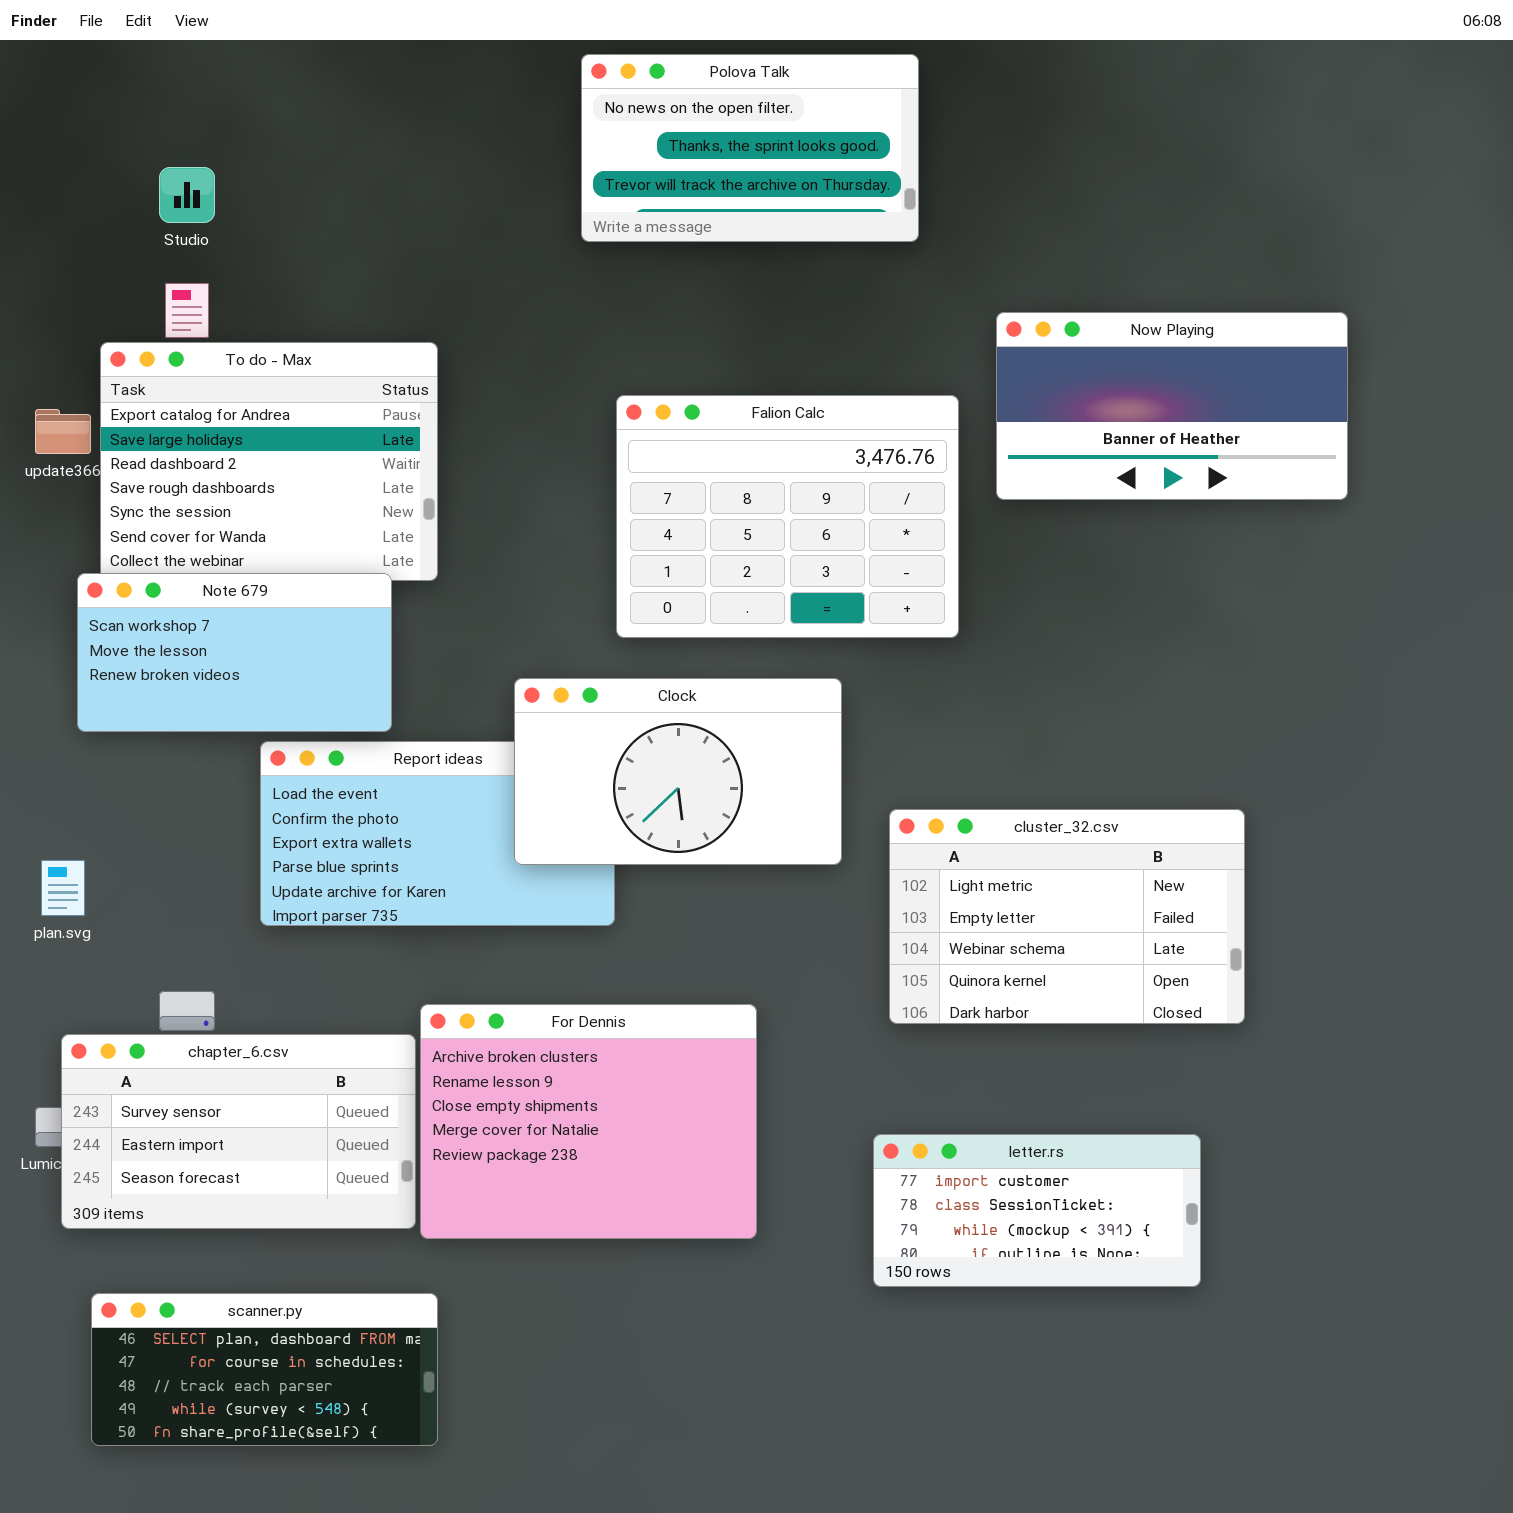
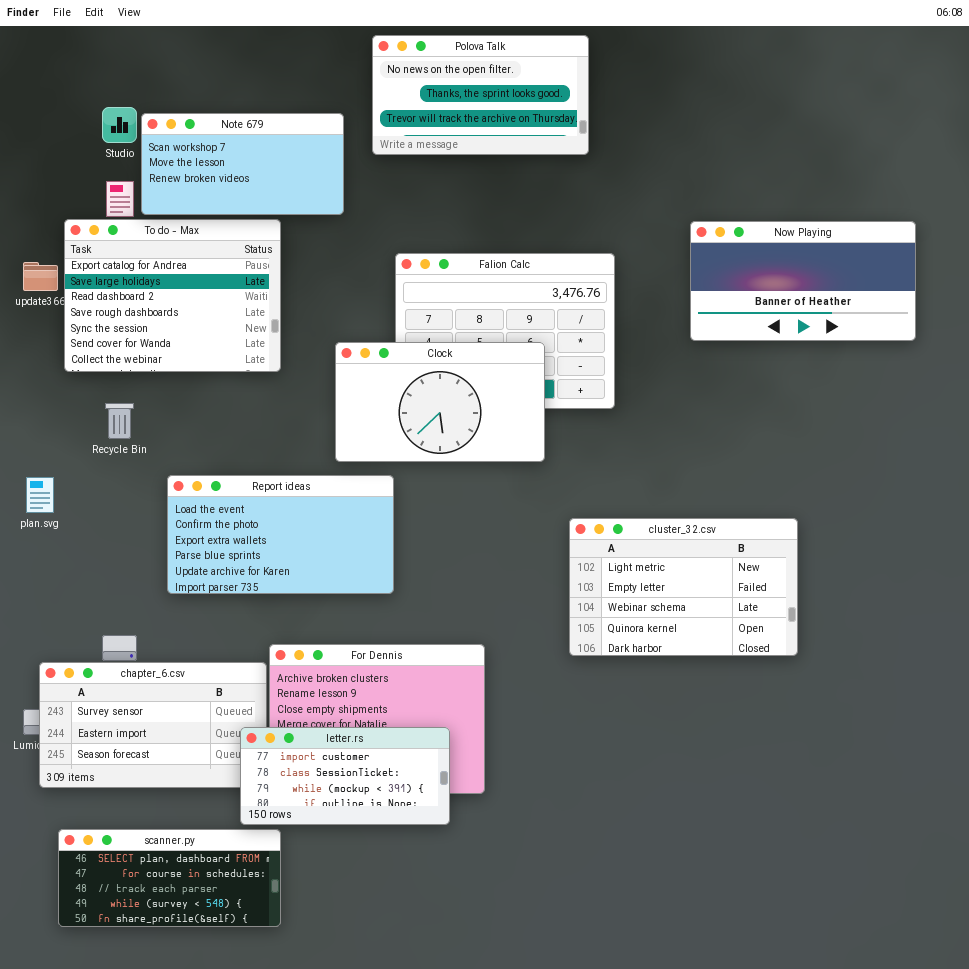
Now Playing: [996,312,1348,500] -> [690,221,916,341], moved
Note 679: [77,573,392,732] -> [141,113,344,215], moved
Clock: [514,678,842,865] -> [335,342,545,462], moved
plan.svg: [41,860,85,916] -> [26,477,54,513], moved
letter.rs: [873,1134,1201,1287] -> [240,727,450,825], moved

